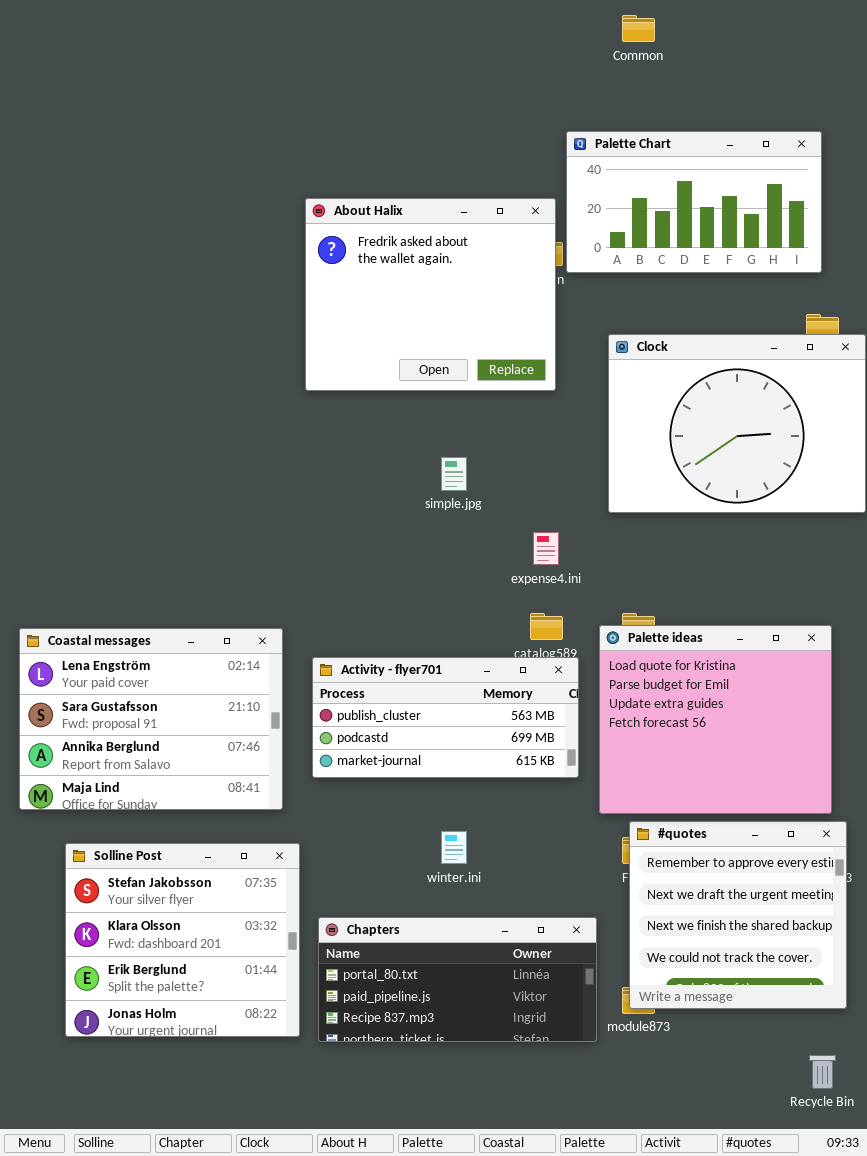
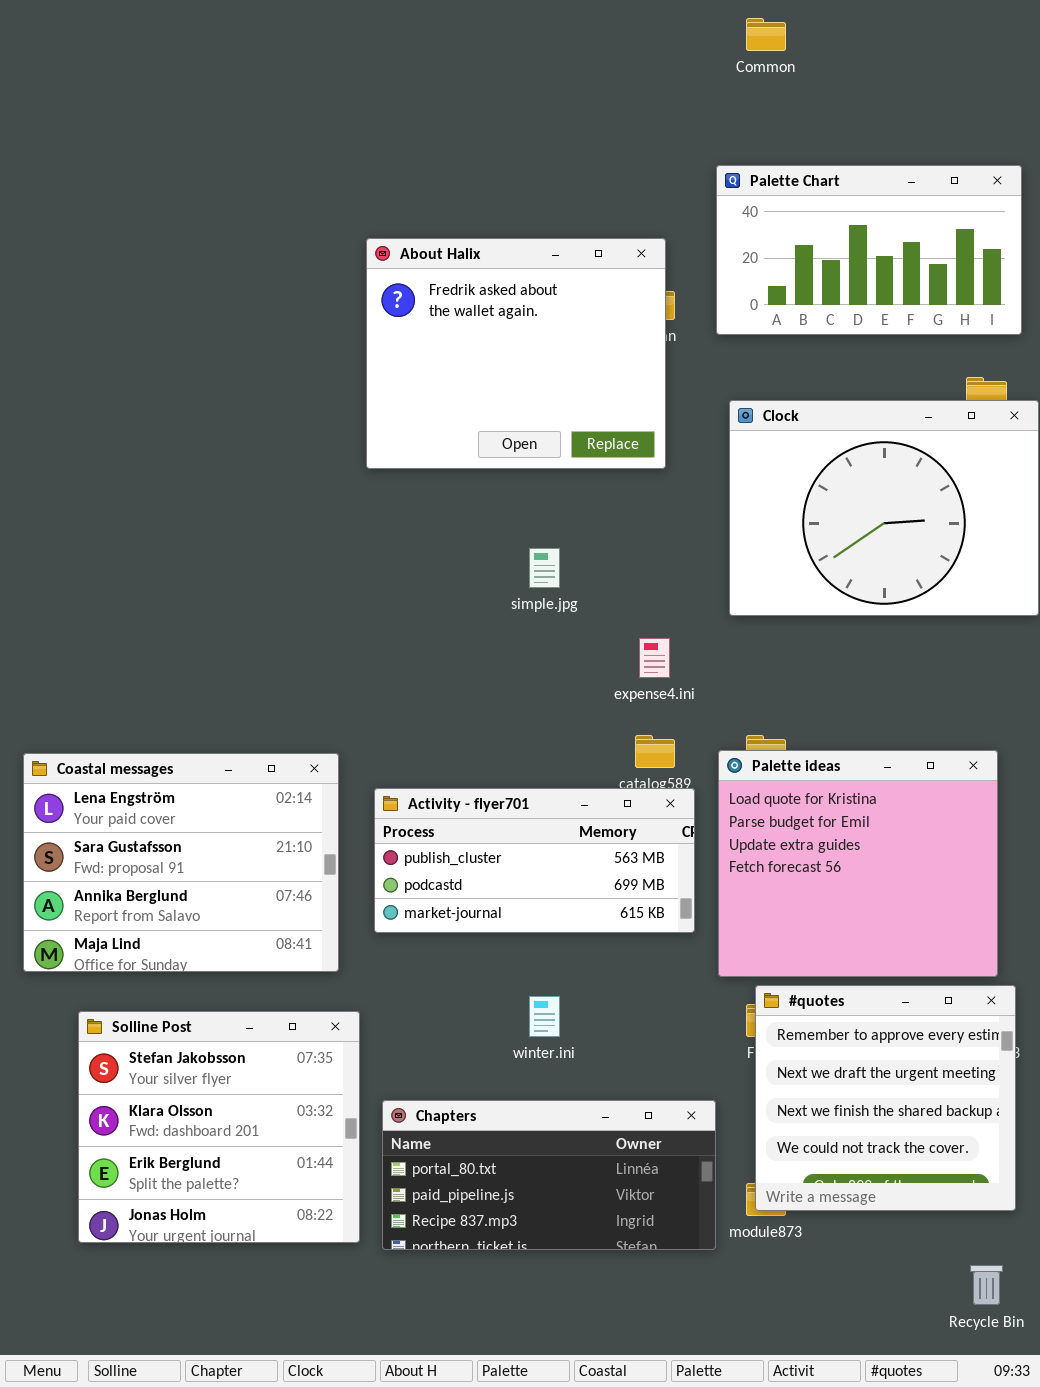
Palette Chart: [566,131,822,273] -> [716,165,1022,335], moved

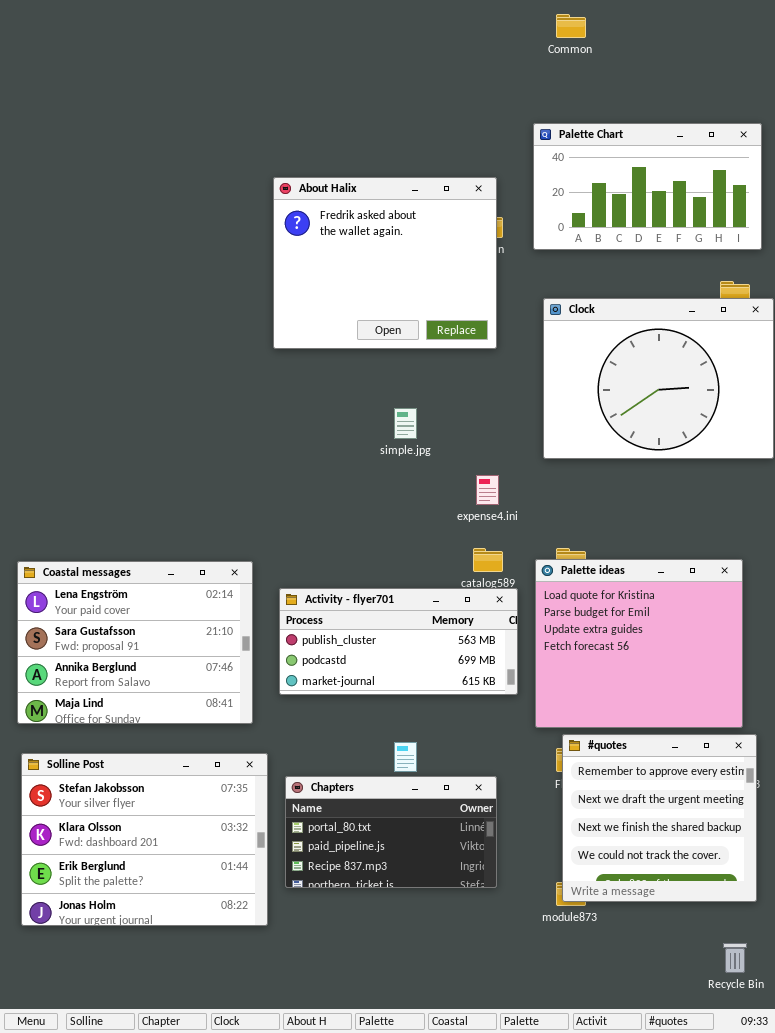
Solline Post: [78,1011,360,1243] -> [21,753,268,926], resized
Chapters: [382,1100,716,1250] -> [285,776,497,888], moved, resized

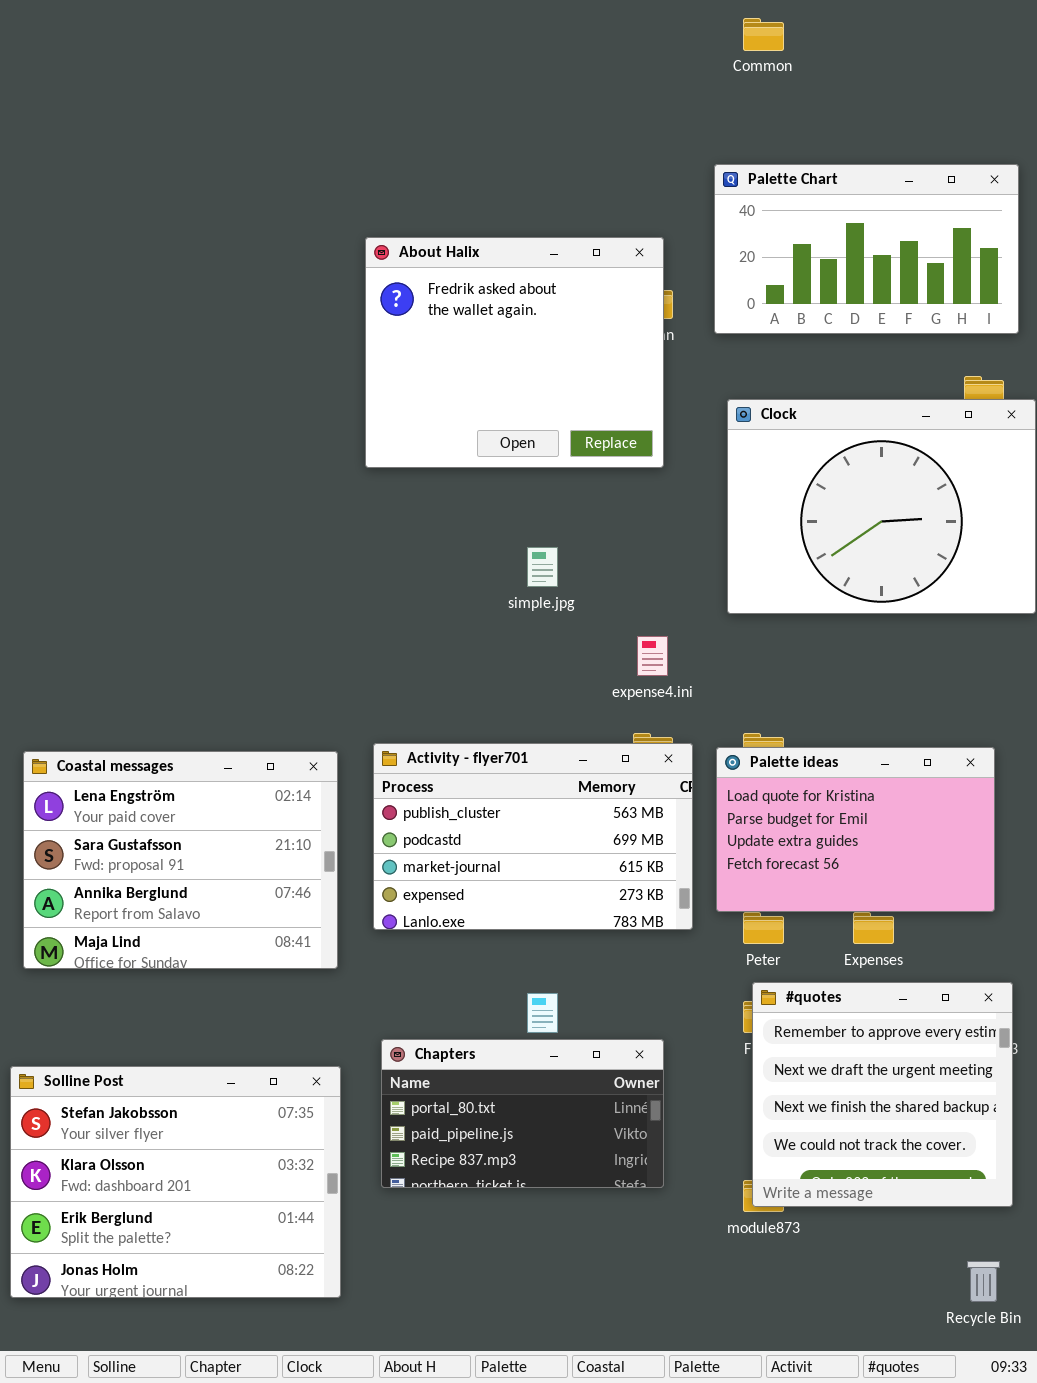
Palette ideas: [535,559,743,728] -> [716,747,995,912], resized
Activity - flyer701: [279,588,518,695] -> [373,743,693,930], resized
Solline Post: [21,753,268,926] -> [10,1066,341,1298], moved

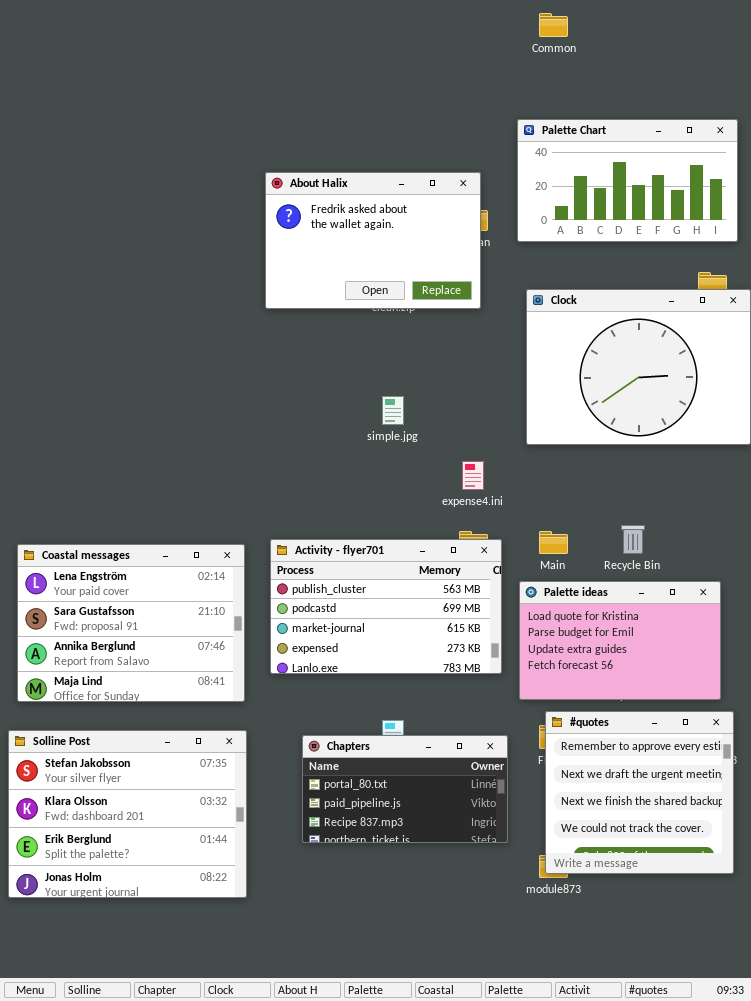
About Halix: [365,237,664,468] -> [265,172,481,309], resized
Palette ideas: [716,747,995,912] -> [519,581,721,700], moved
Chapters: [381,1039,664,1188] -> [302,735,508,843], moved
Solline Post: [10,1066,341,1298] -> [8,730,247,898], moved
Recycle Bin: [967,1261,1000,1302] -> [621,525,645,554], moved

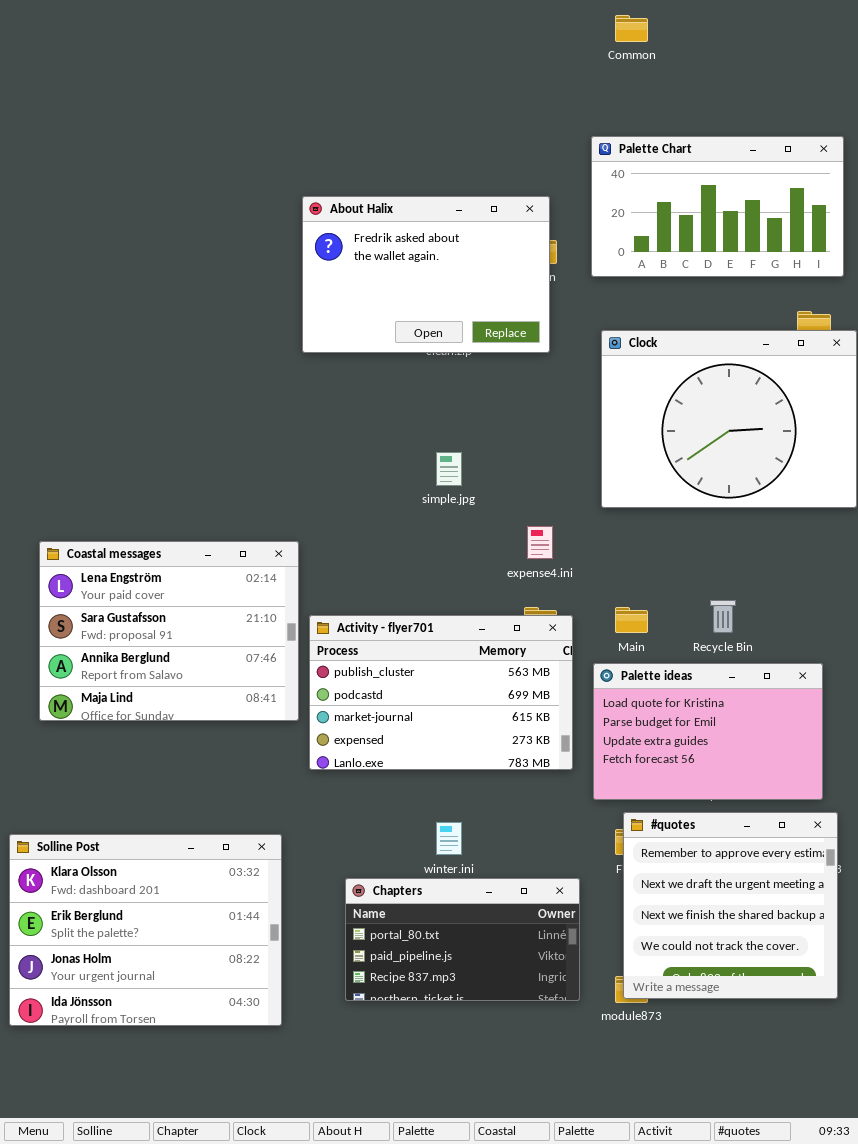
Coastal messages: [17,544,245,702] -> [39,541,299,721], moved
Solline Post: [8,730,247,898] -> [9,834,282,1026], scrolled down 1 row
Chapters: [302,735,508,843] -> [345,878,580,1001], moved

